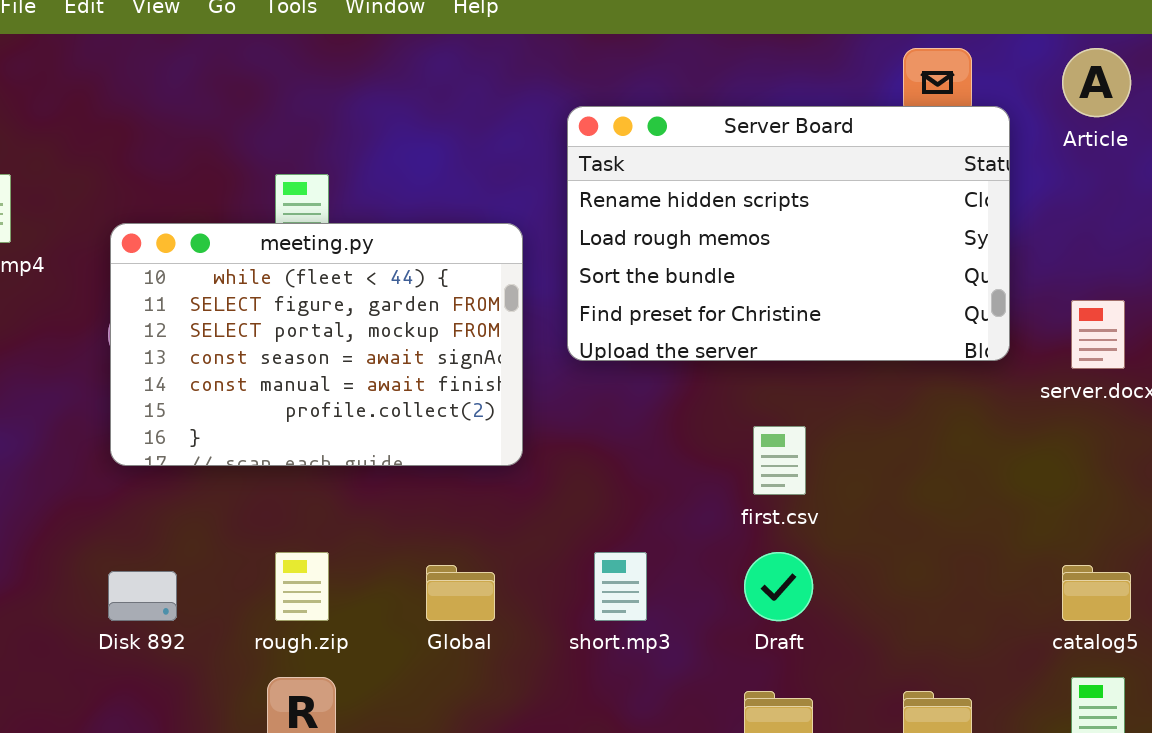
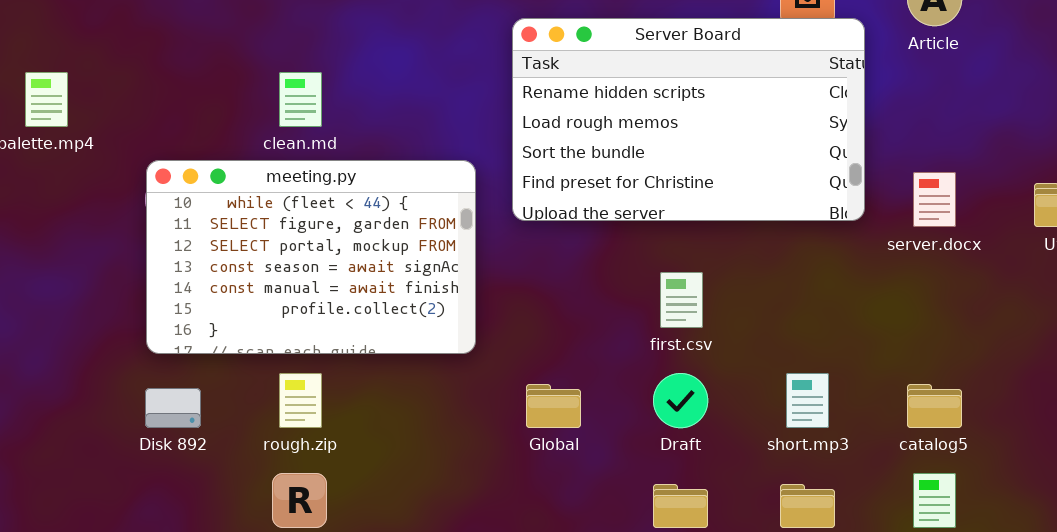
meeting.py: [110,223,523,466] -> [146,160,476,354], moved
short.mp3: [594,552,647,621] -> [786,373,829,428], moved
Global: [426,565,495,621] -> [526,384,581,428], moved

